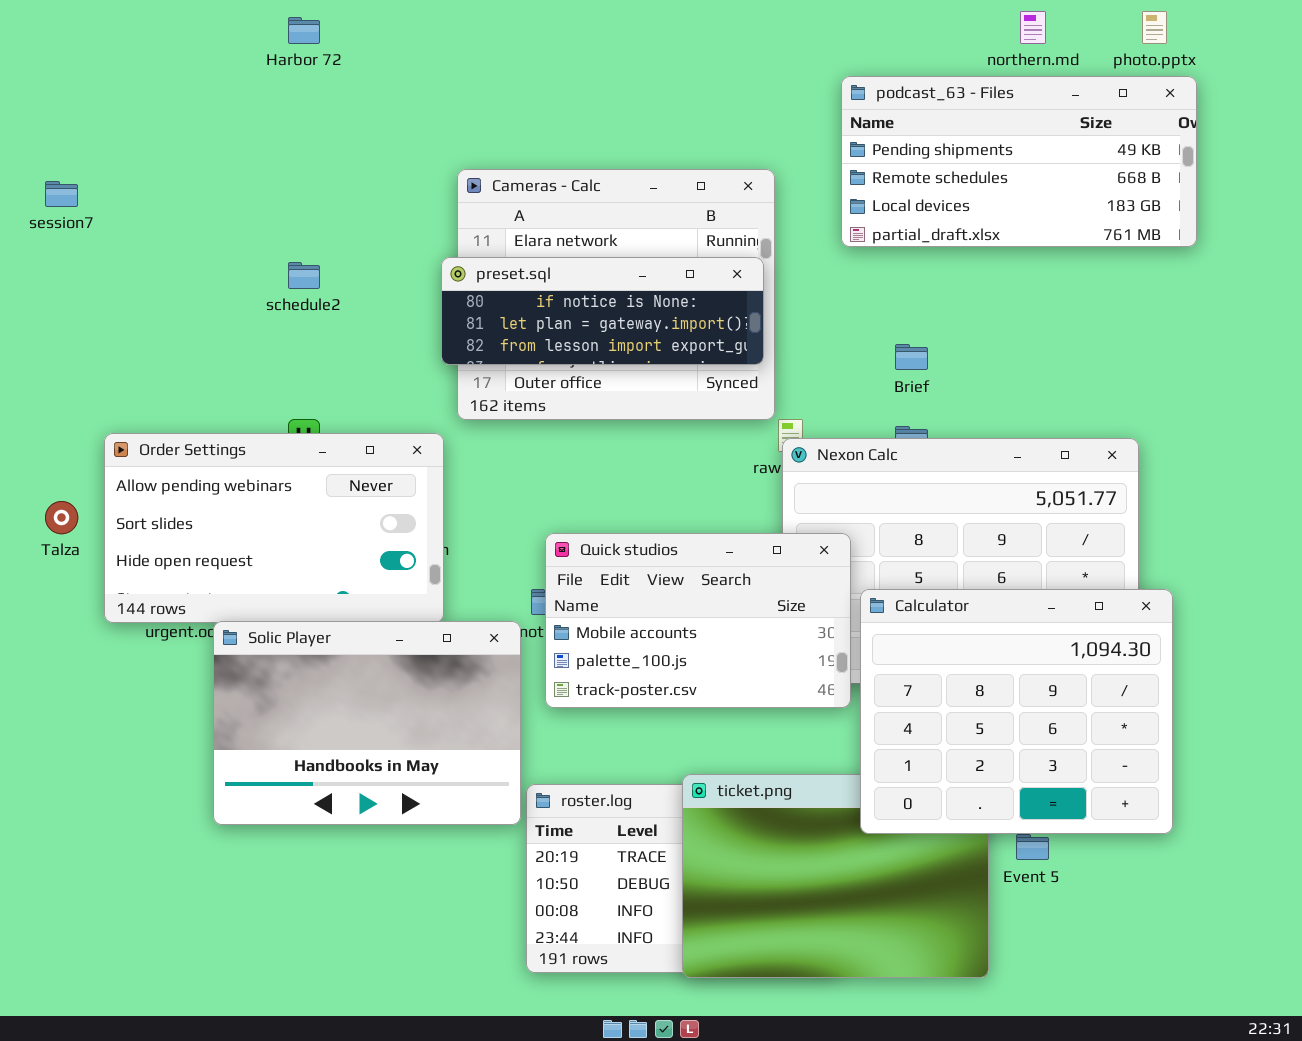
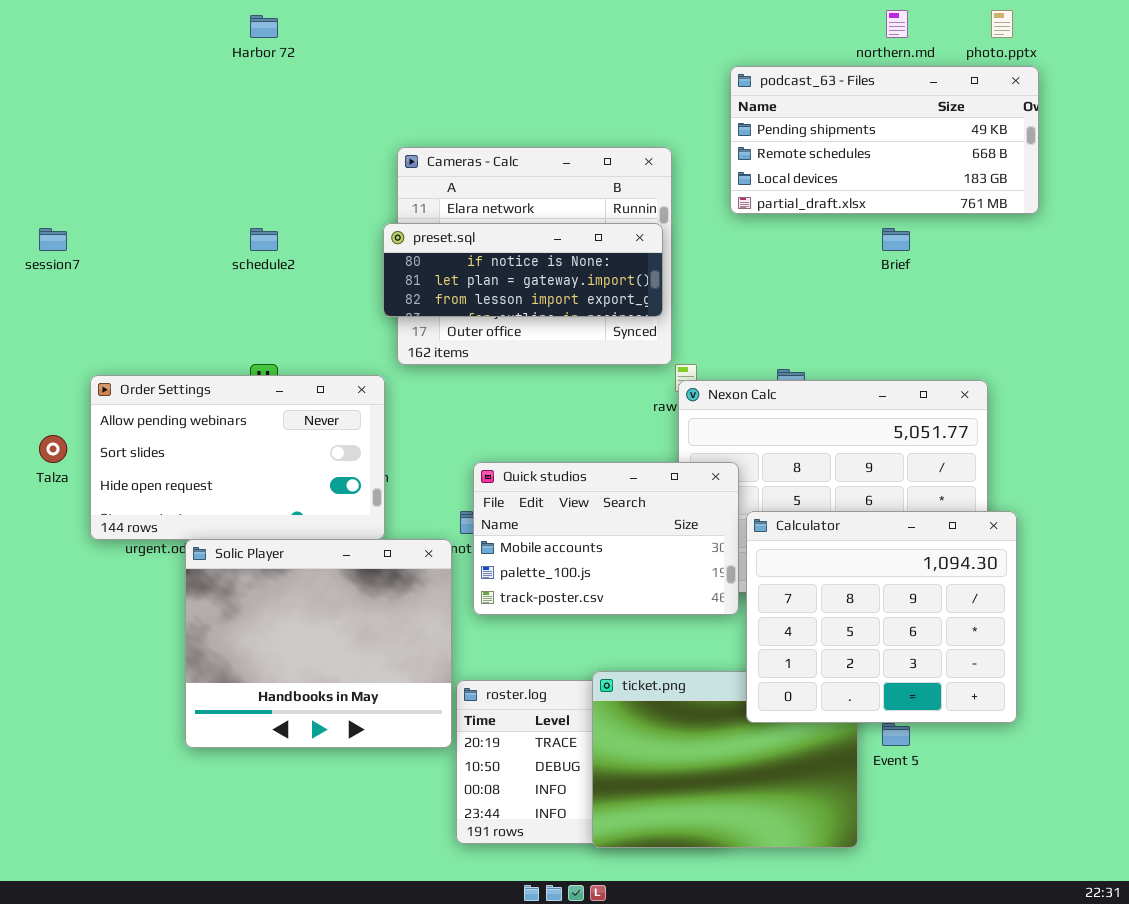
session7: [45,181,78,207] -> [39,228,67,251], moved
Brief: [895,344,928,370] -> [882,228,910,251], moved
Solic Player: [213,621,521,825] -> [185,539,452,748], resized

